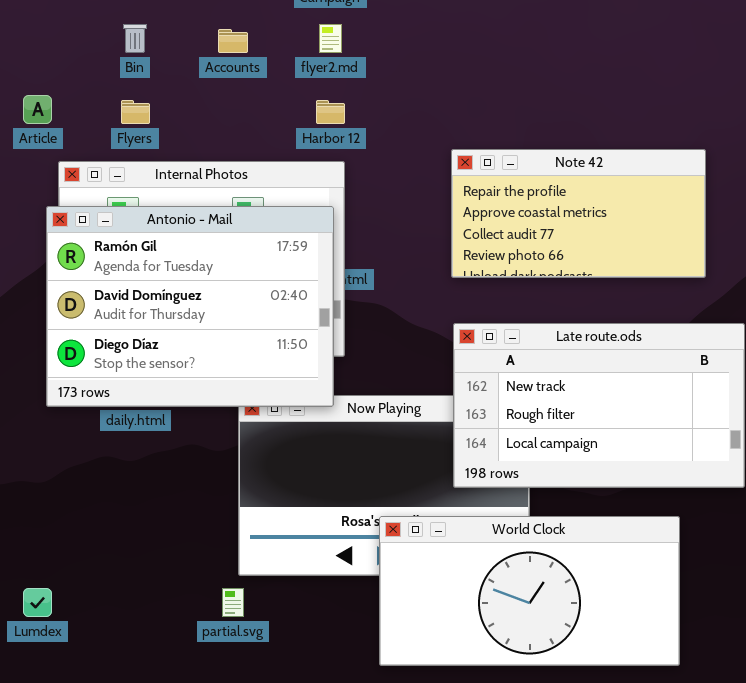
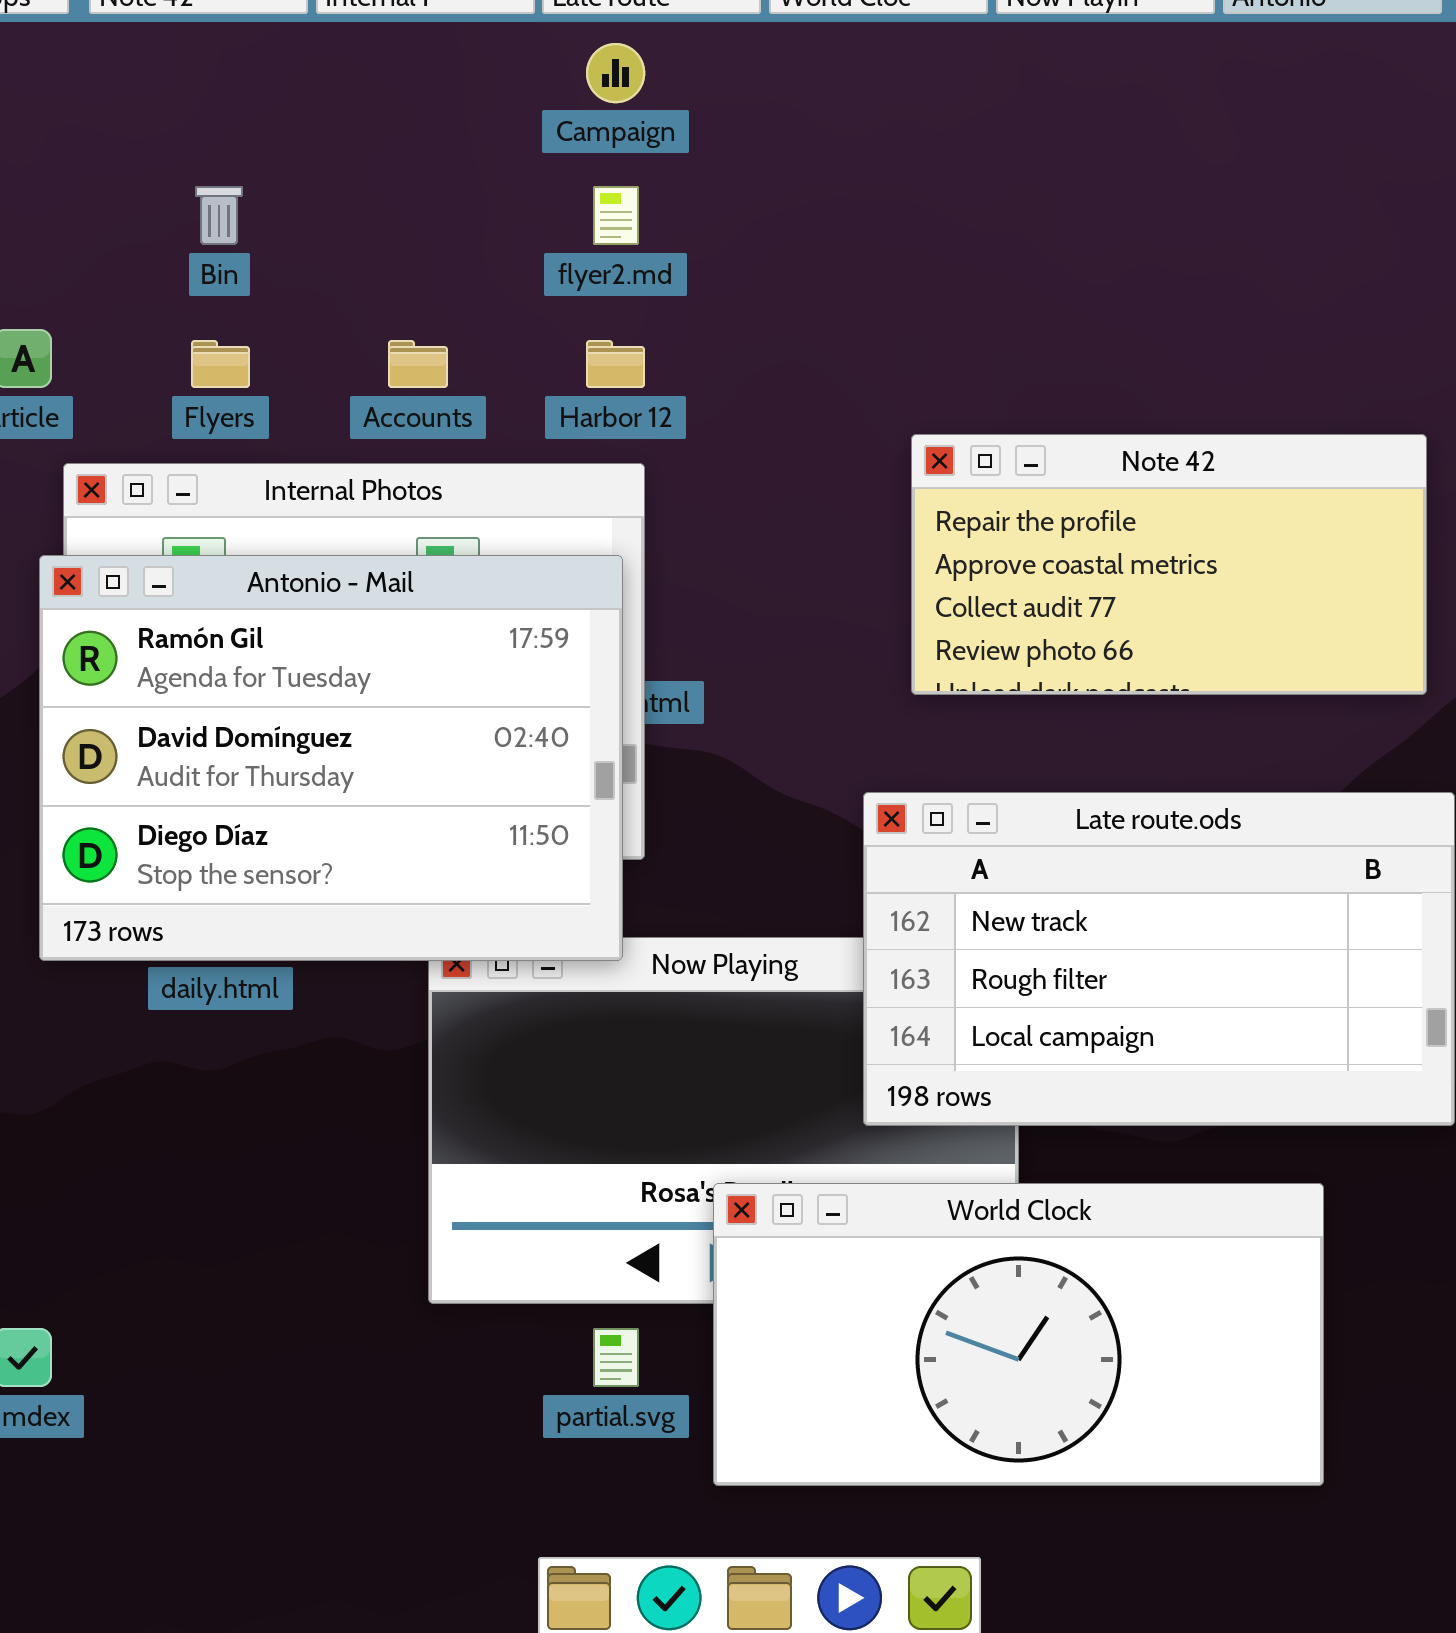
Accounts: [218,29,248,53] -> [388,340,448,388], moved
Note 42: [451,149,706,278] -> [911,434,1427,695], moved
partial.svg: [222,588,244,617] -> [593,1328,639,1387], moved

